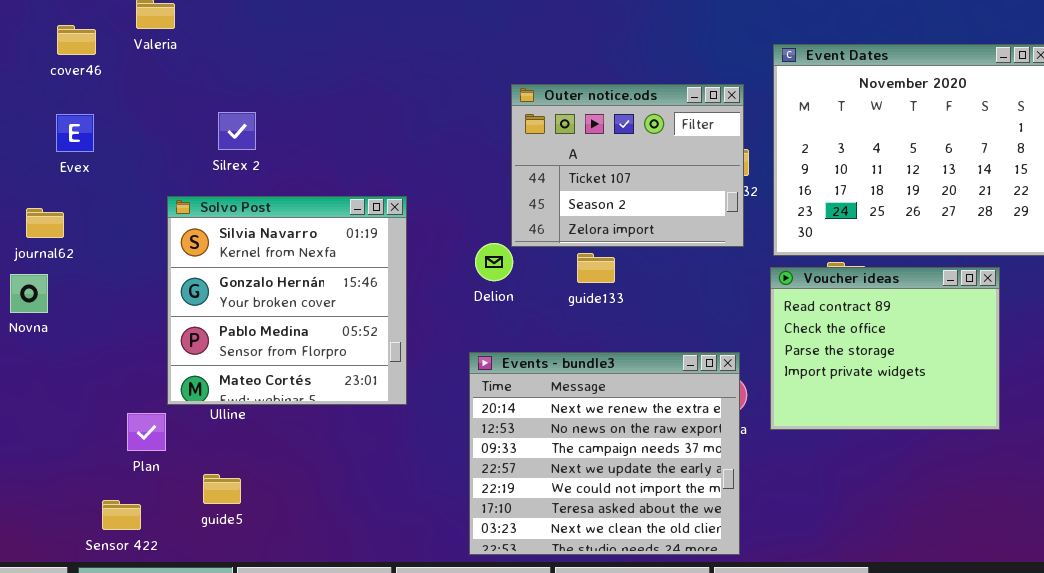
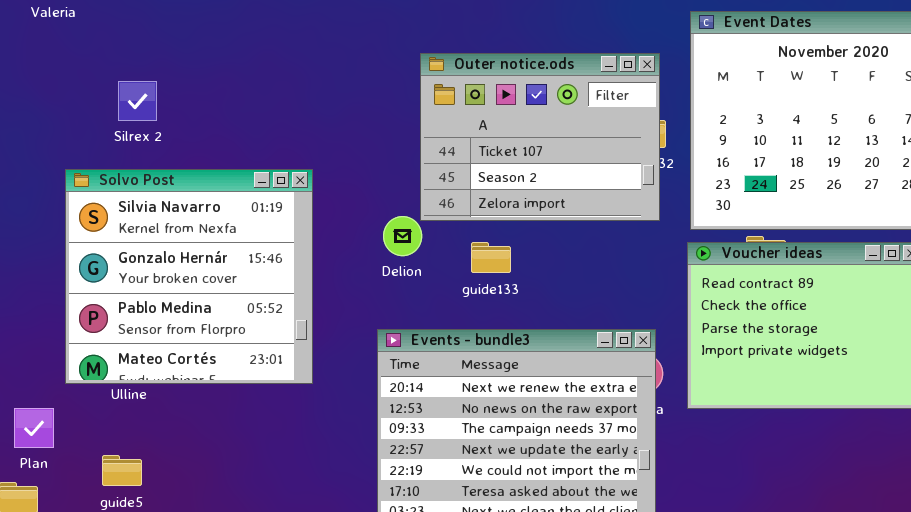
guide133: [577,253,615,283] -> [471,242,511,273], moved
Plan: [127,413,166,451] -> [14,408,54,448], moved

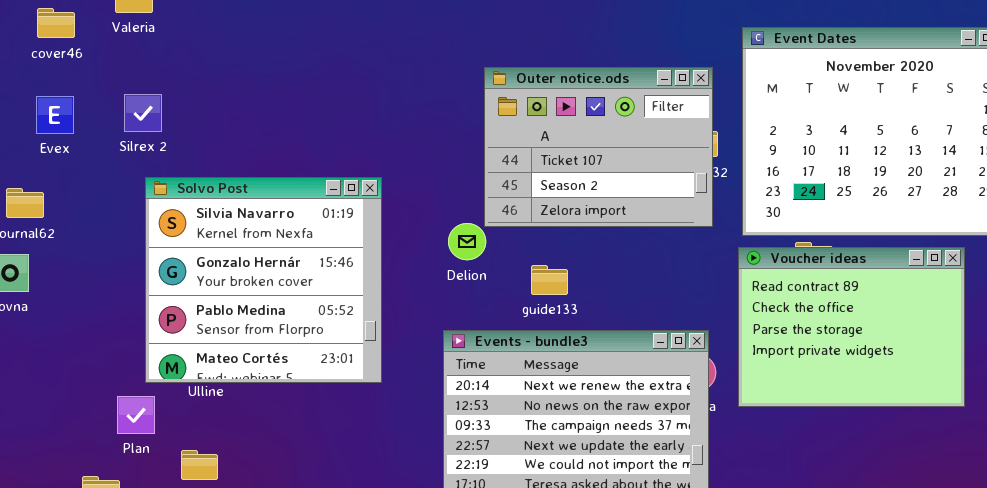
Silrex 2: [118,81,157,121] -> [124,94,162,132], moved
guide133: [471,242,511,273] -> [531,265,568,295], moved
Plan: [14,408,54,448] -> [117,396,155,434], moved

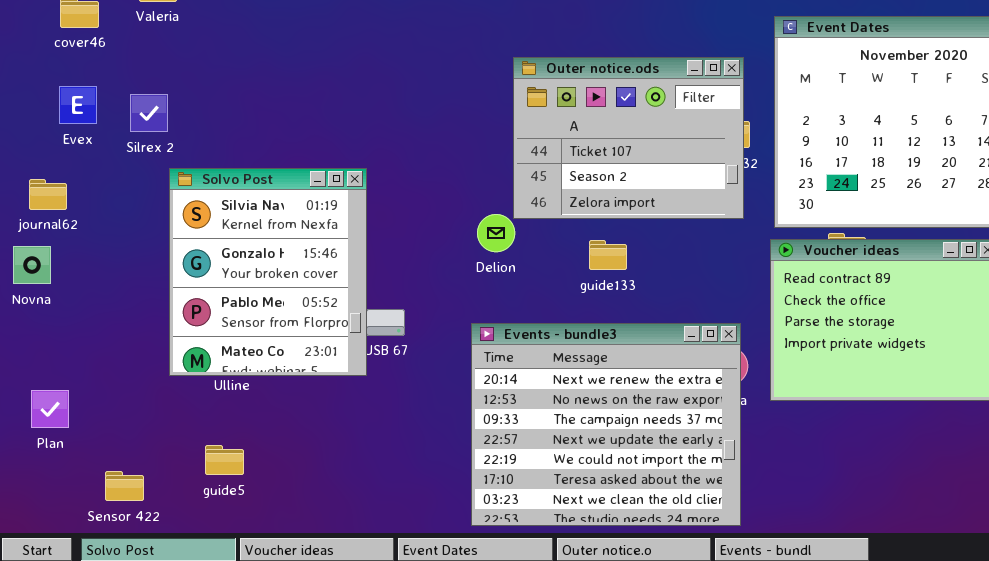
Silrex 2: [124,94,162,132] -> [130,94,168,132], moved
Solvo Post: [145,177,382,383] -> [169,168,367,376], resized
guide133: [531,265,568,295] -> [589,240,627,270], moved
Plan: [117,396,155,434] -> [31,390,69,428], moved

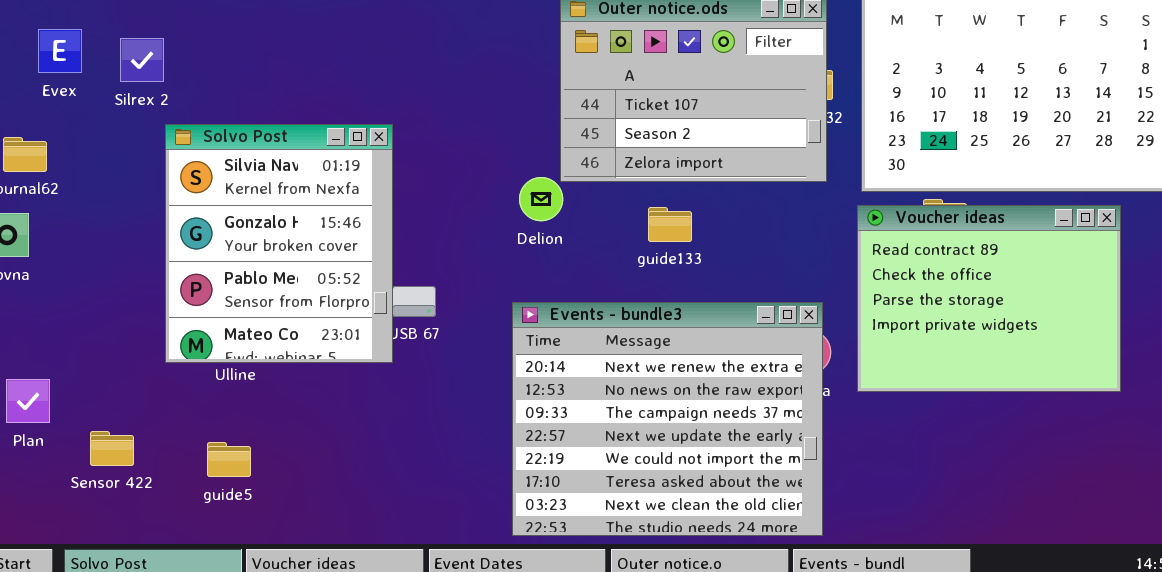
Sensor 422: [105,471,144,501] -> [90,431,134,466], moved

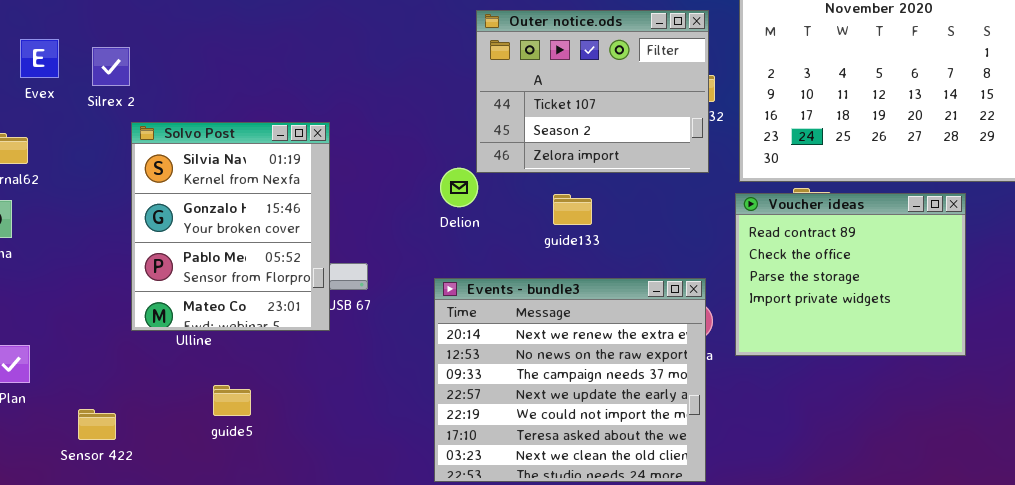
Sensor 422: [90,431,134,466] -> [78,409,116,440], moved
guide5: [207,442,251,477] -> [213,385,251,416], moved

